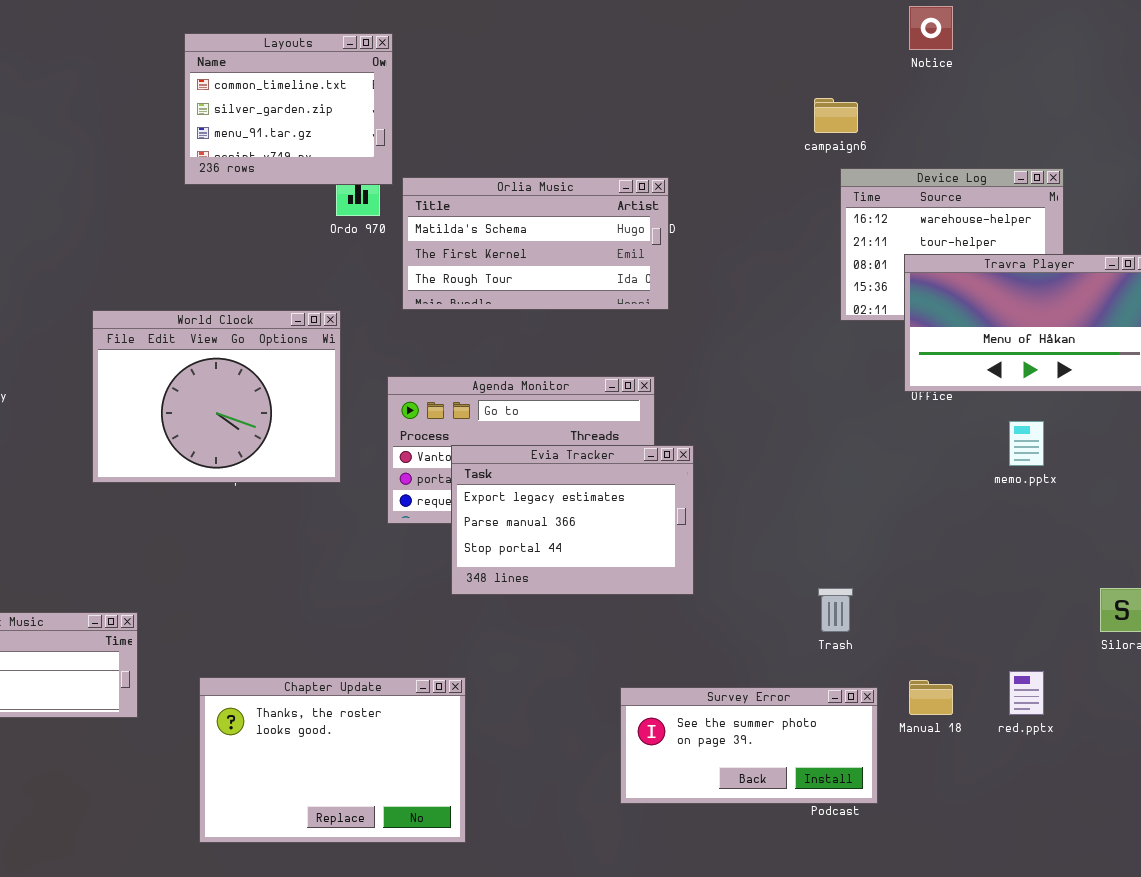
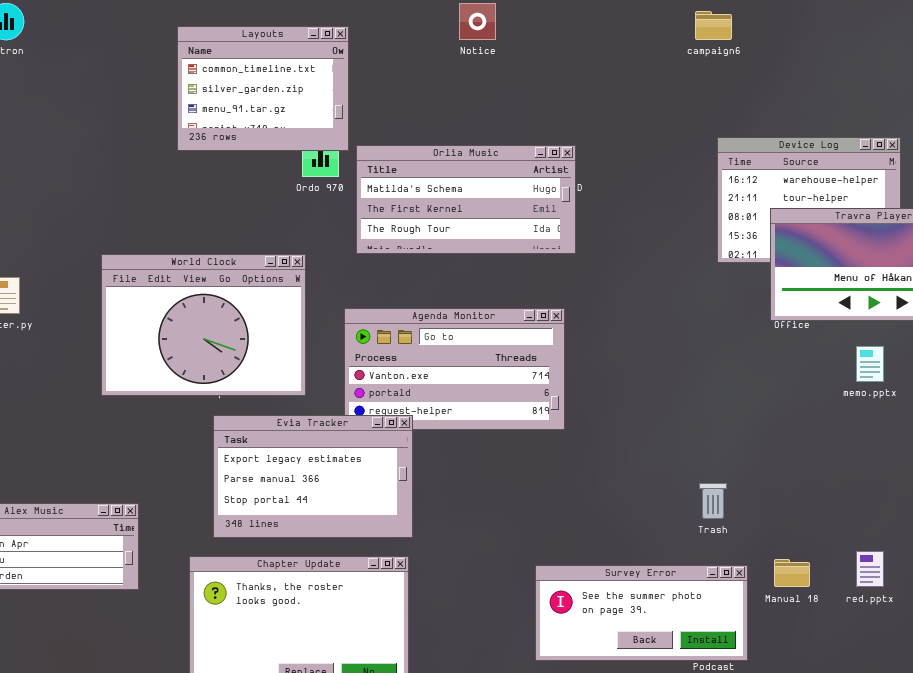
Notice: [909,6,953,50] -> [459,3,496,40], moved
campaign6: [814,98,858,133] -> [695,11,732,40], moved
Evia Tracker: [451,445,694,595] -> [213,415,413,538], moved

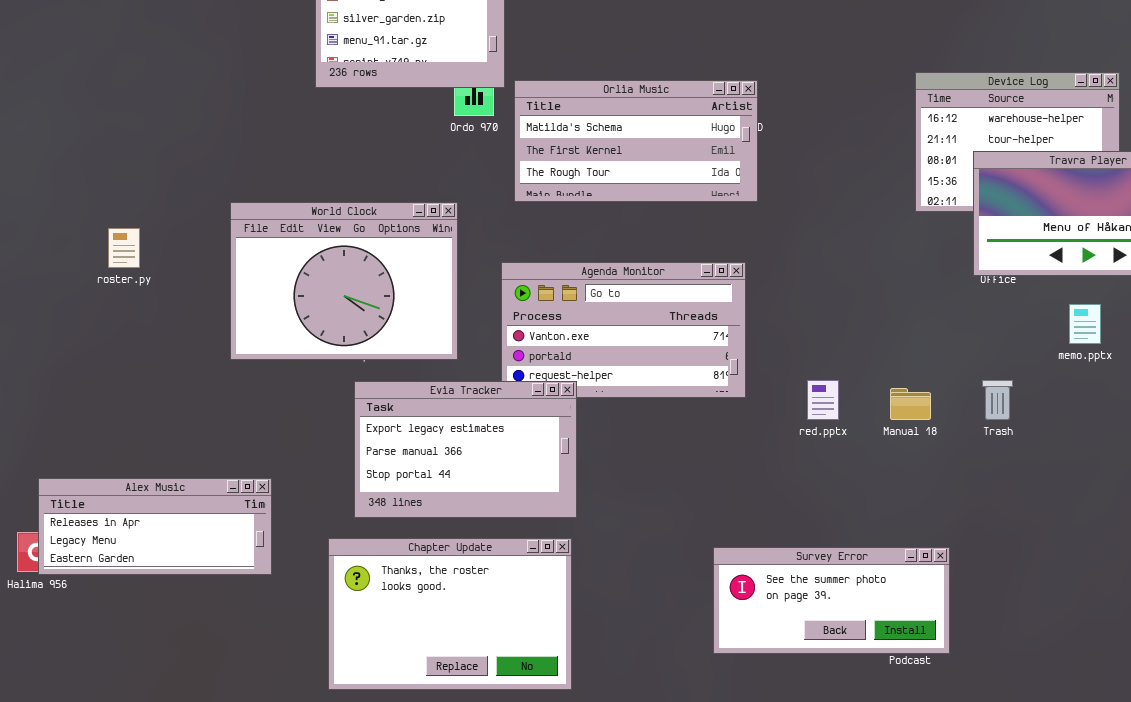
Trash: [699,483,727,519] -> [982,380,1013,420], moved
red.pptx: [856,551,884,587] -> [807,380,839,420], moved
Manual 18: [774,559,810,587] -> [890,388,931,420], moved

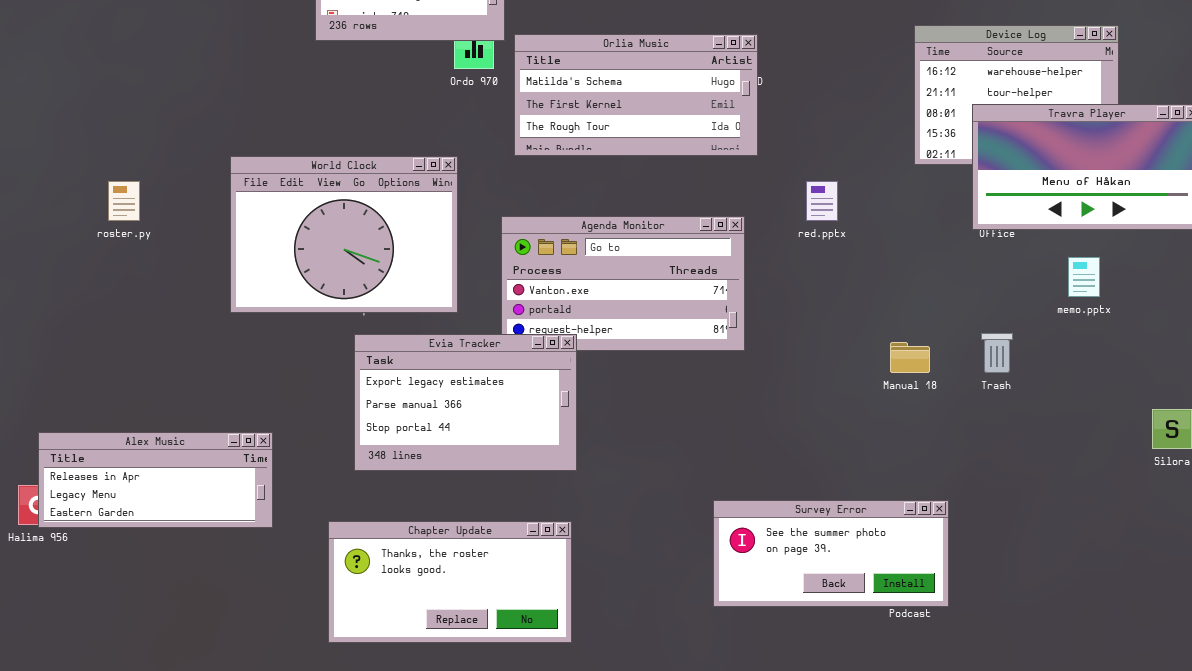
red.pptx: [807,380,839,420] -> [806,181,838,221], moved
Chapter Update: [328,538,572,690] -> [328,521,572,643], resized

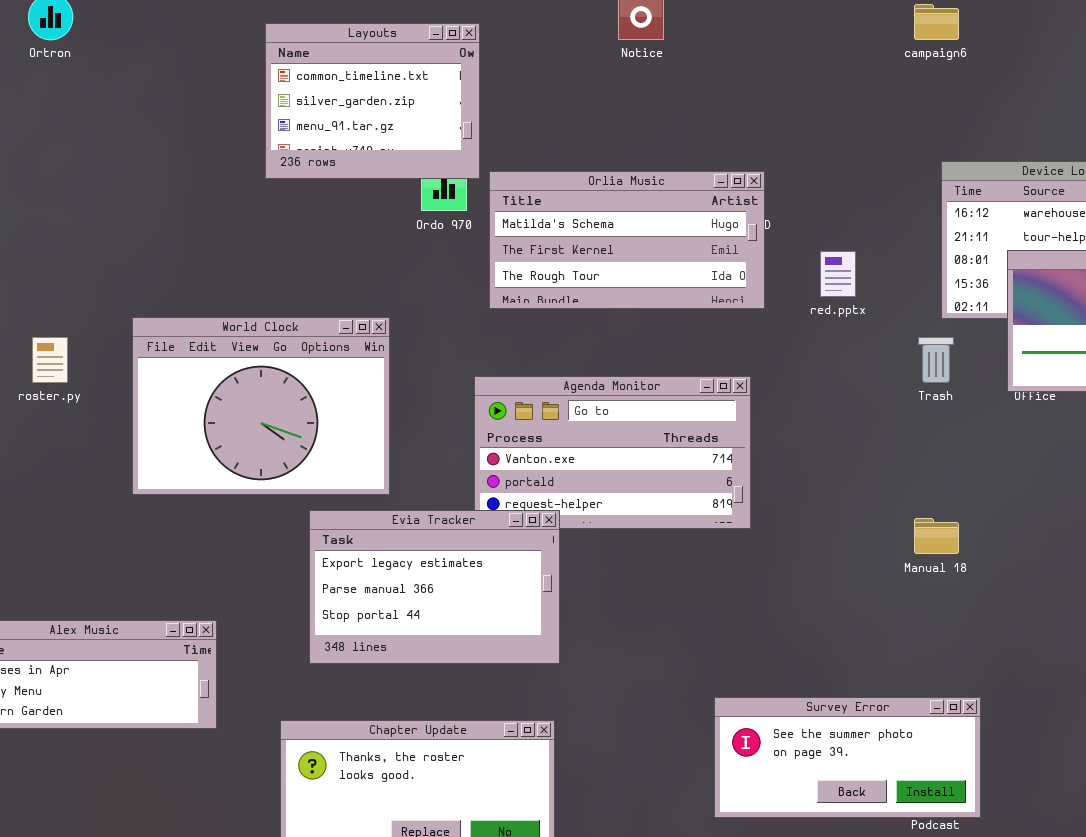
World Clock: [230,156,458,313] -> [132,317,390,495], moved
red.pptx: [806,181,838,221] -> [820,251,856,297], moved
Trash: [981,333,1013,373] -> [918,337,954,383], moved

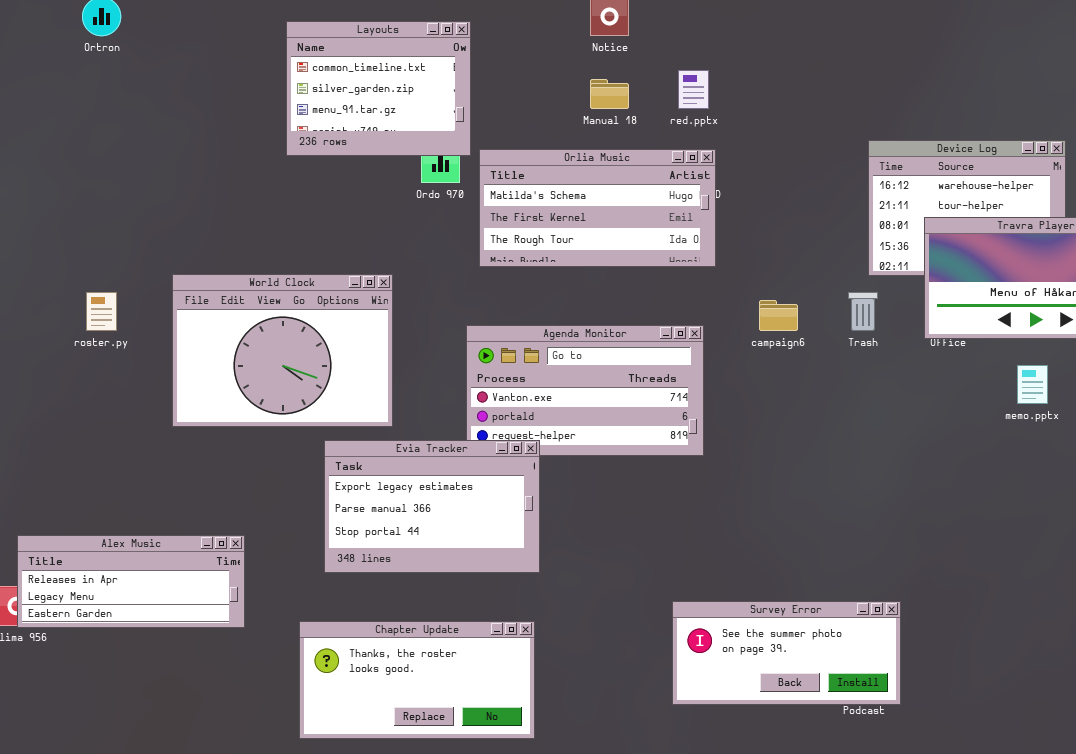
campaign6: [914,4,959,40] -> [759,300,798,331], moved
red.pptx: [820,251,856,297] -> [678,70,709,109], moved
Manual 18: [914,518,959,554] -> [590,79,629,109], moved

